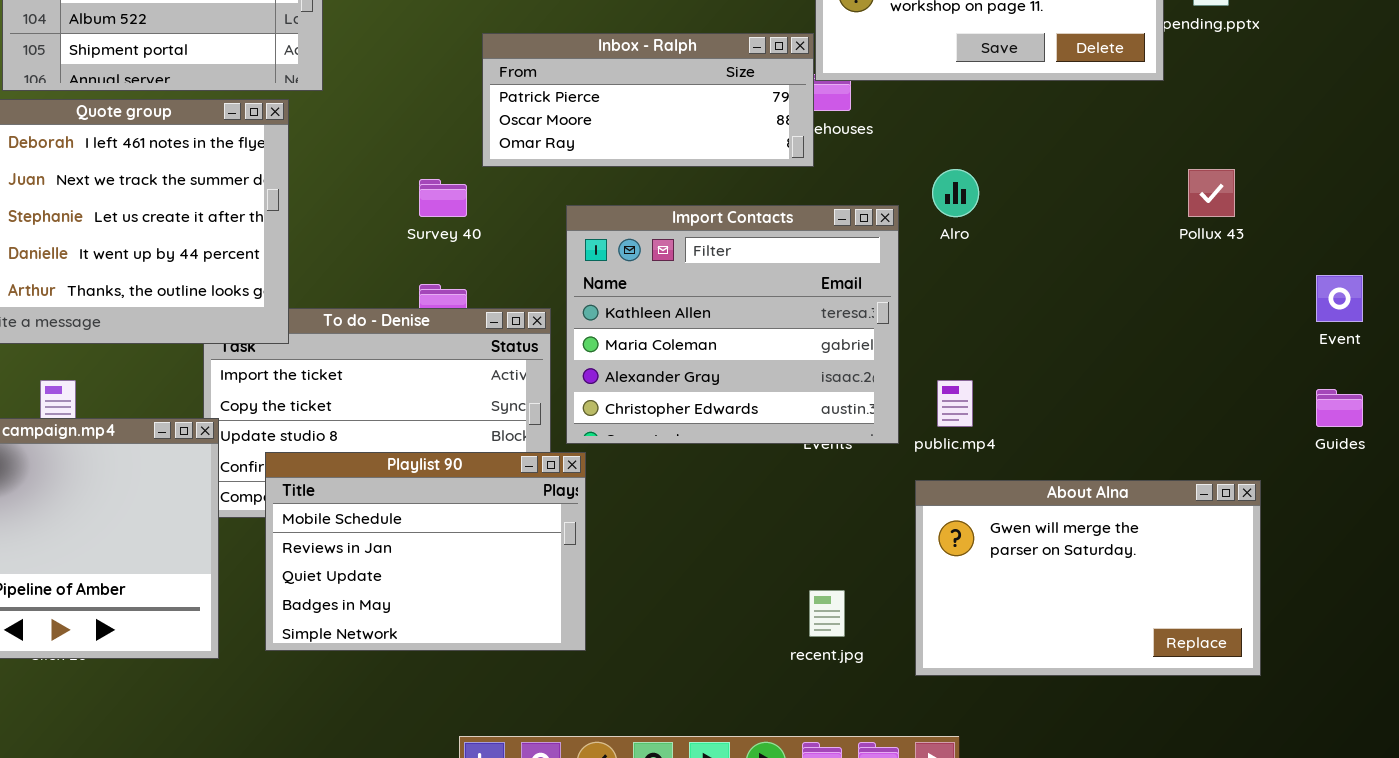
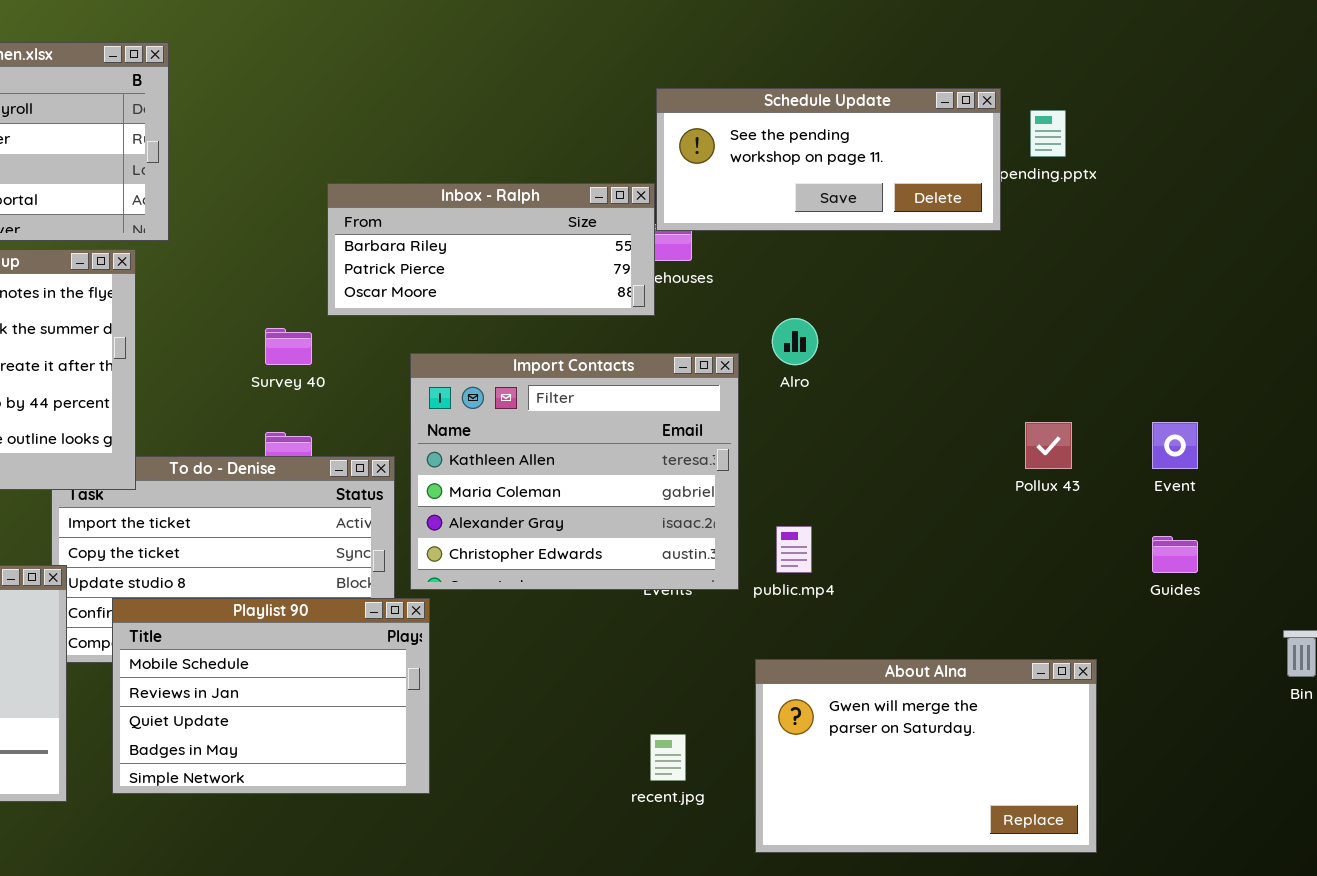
Inbox - Ralph: [482,33,814,167] -> [327,183,655,316], scrolled up 1 row
Pollux 43: [1188,169,1235,217] -> [1025,422,1072,469], moved
About Alna: [915,480,1261,676] -> [755,659,1097,853], moved

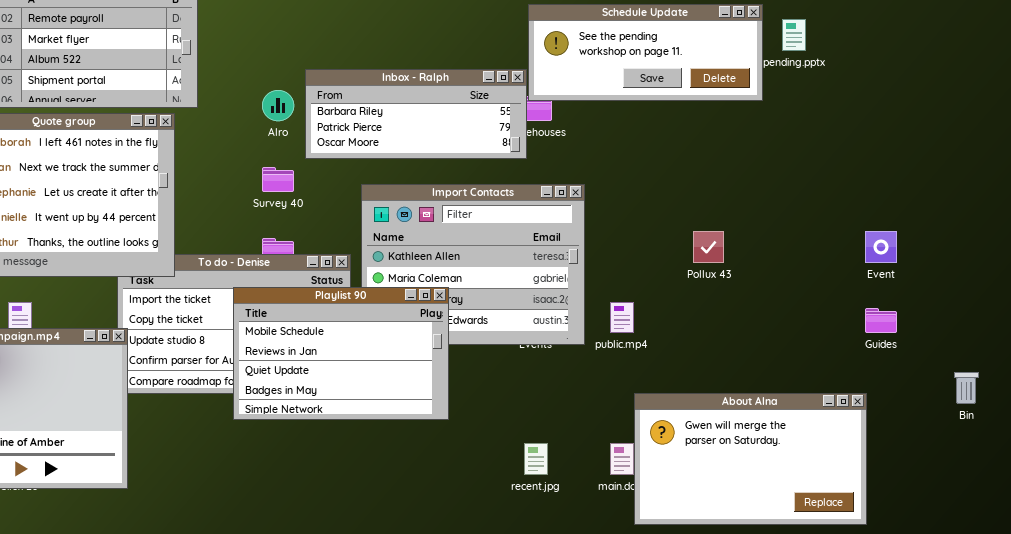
Alro: [772,318,818,365] -> [262,90,294,121], moved
Pollux 43: [1025,422,1072,469] -> [693,231,724,263], moved
Playlist 90: [112,598,430,794] -> [233,287,449,420], moved
About Alna: [755,659,1097,853] -> [634,393,867,525], moved

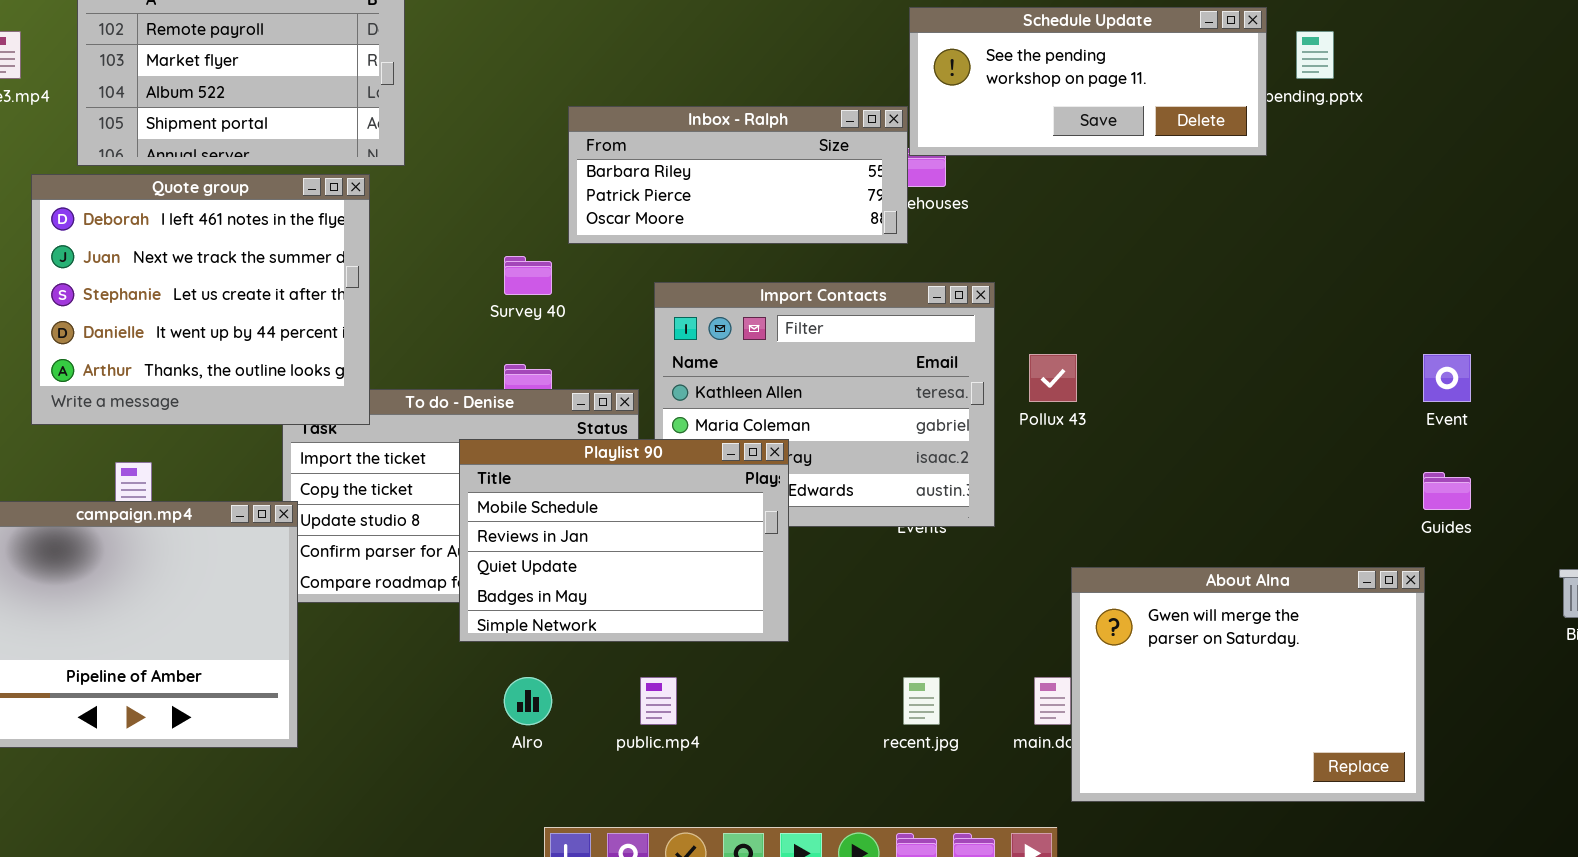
Alro: [262,90,294,121] -> [504,677,552,725], moved
Pollux 43: [693,231,724,263] -> [1029,354,1077,402], moved
public.mp4: [610,302,634,333] -> [640,677,677,725], moved
About Alna: [634,393,867,525] -> [1071,567,1425,802], resized

